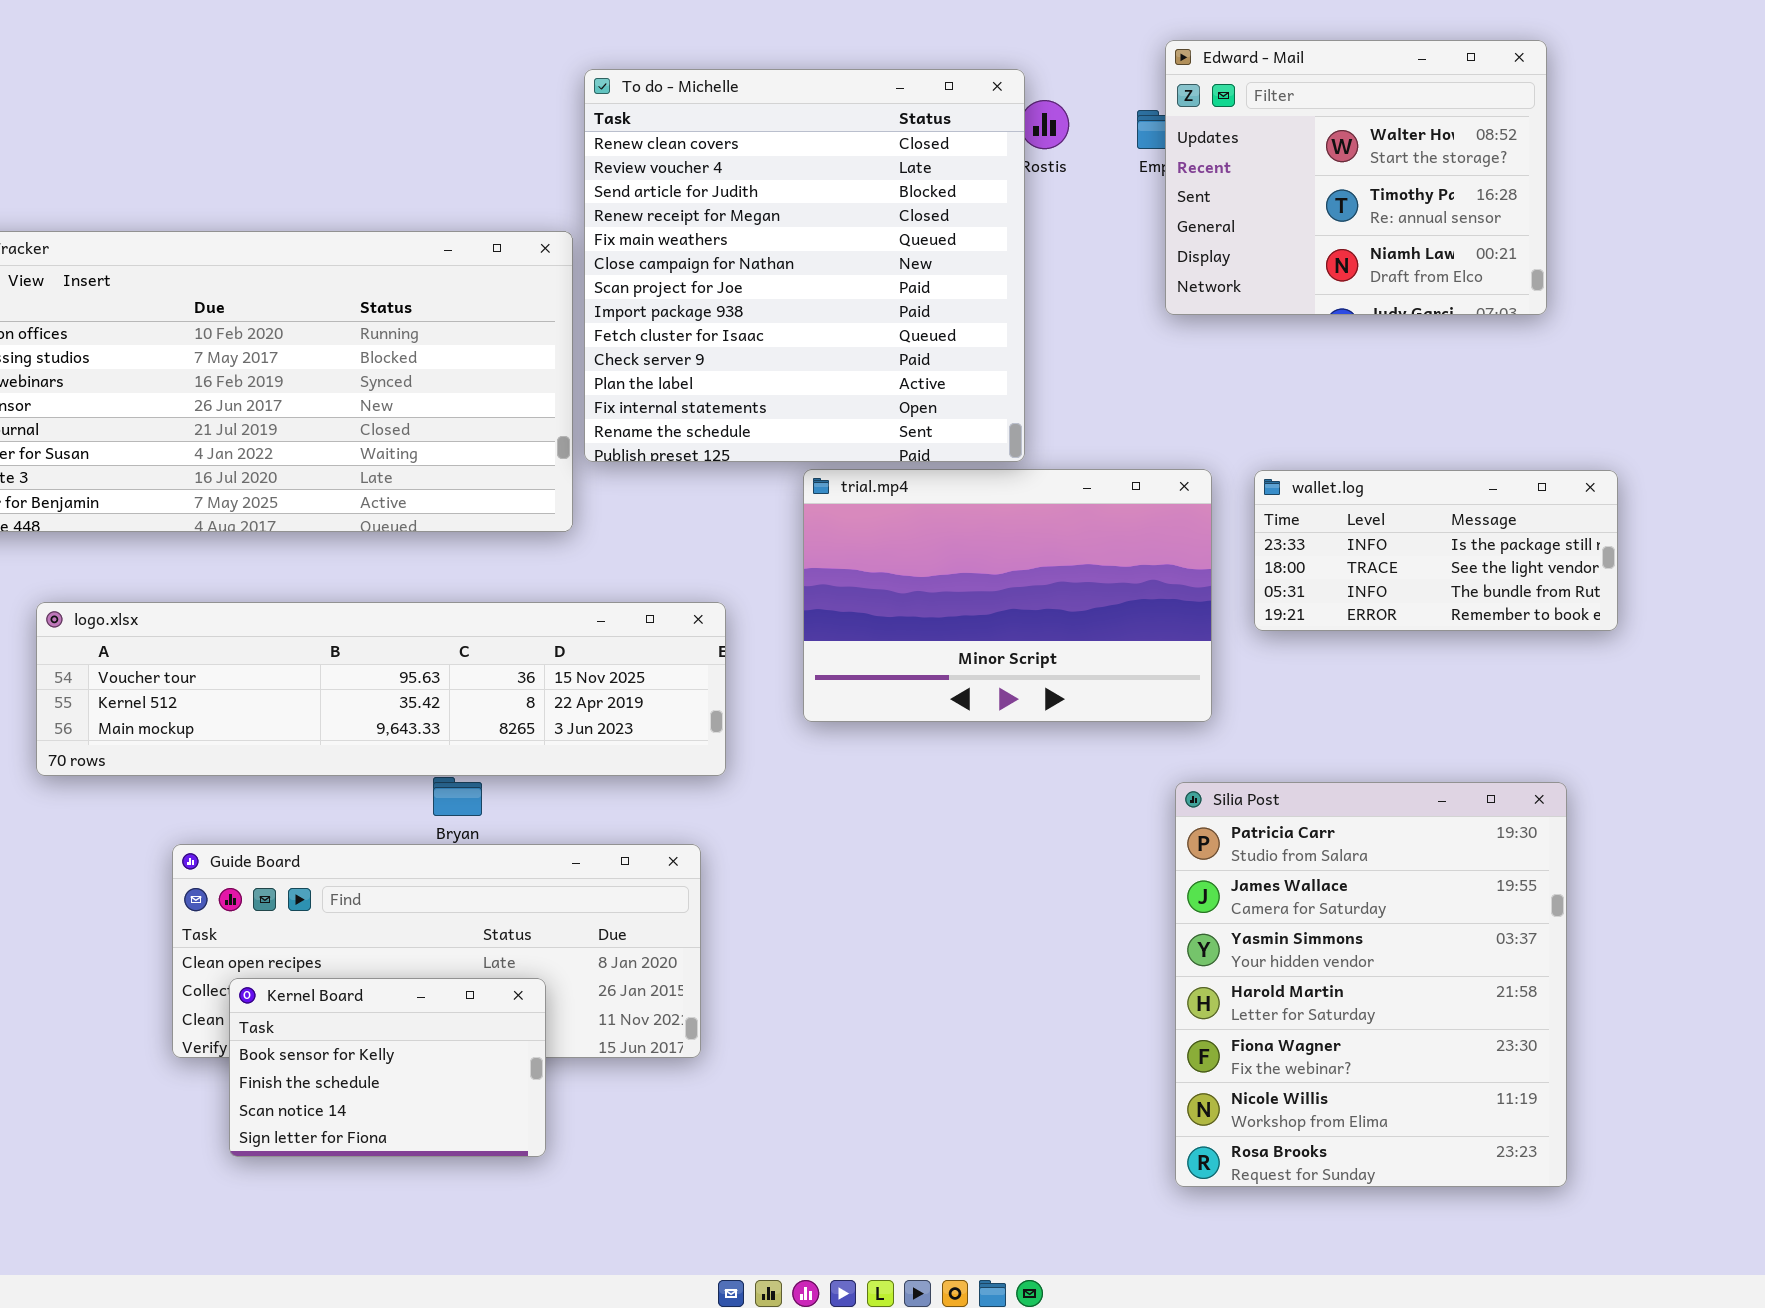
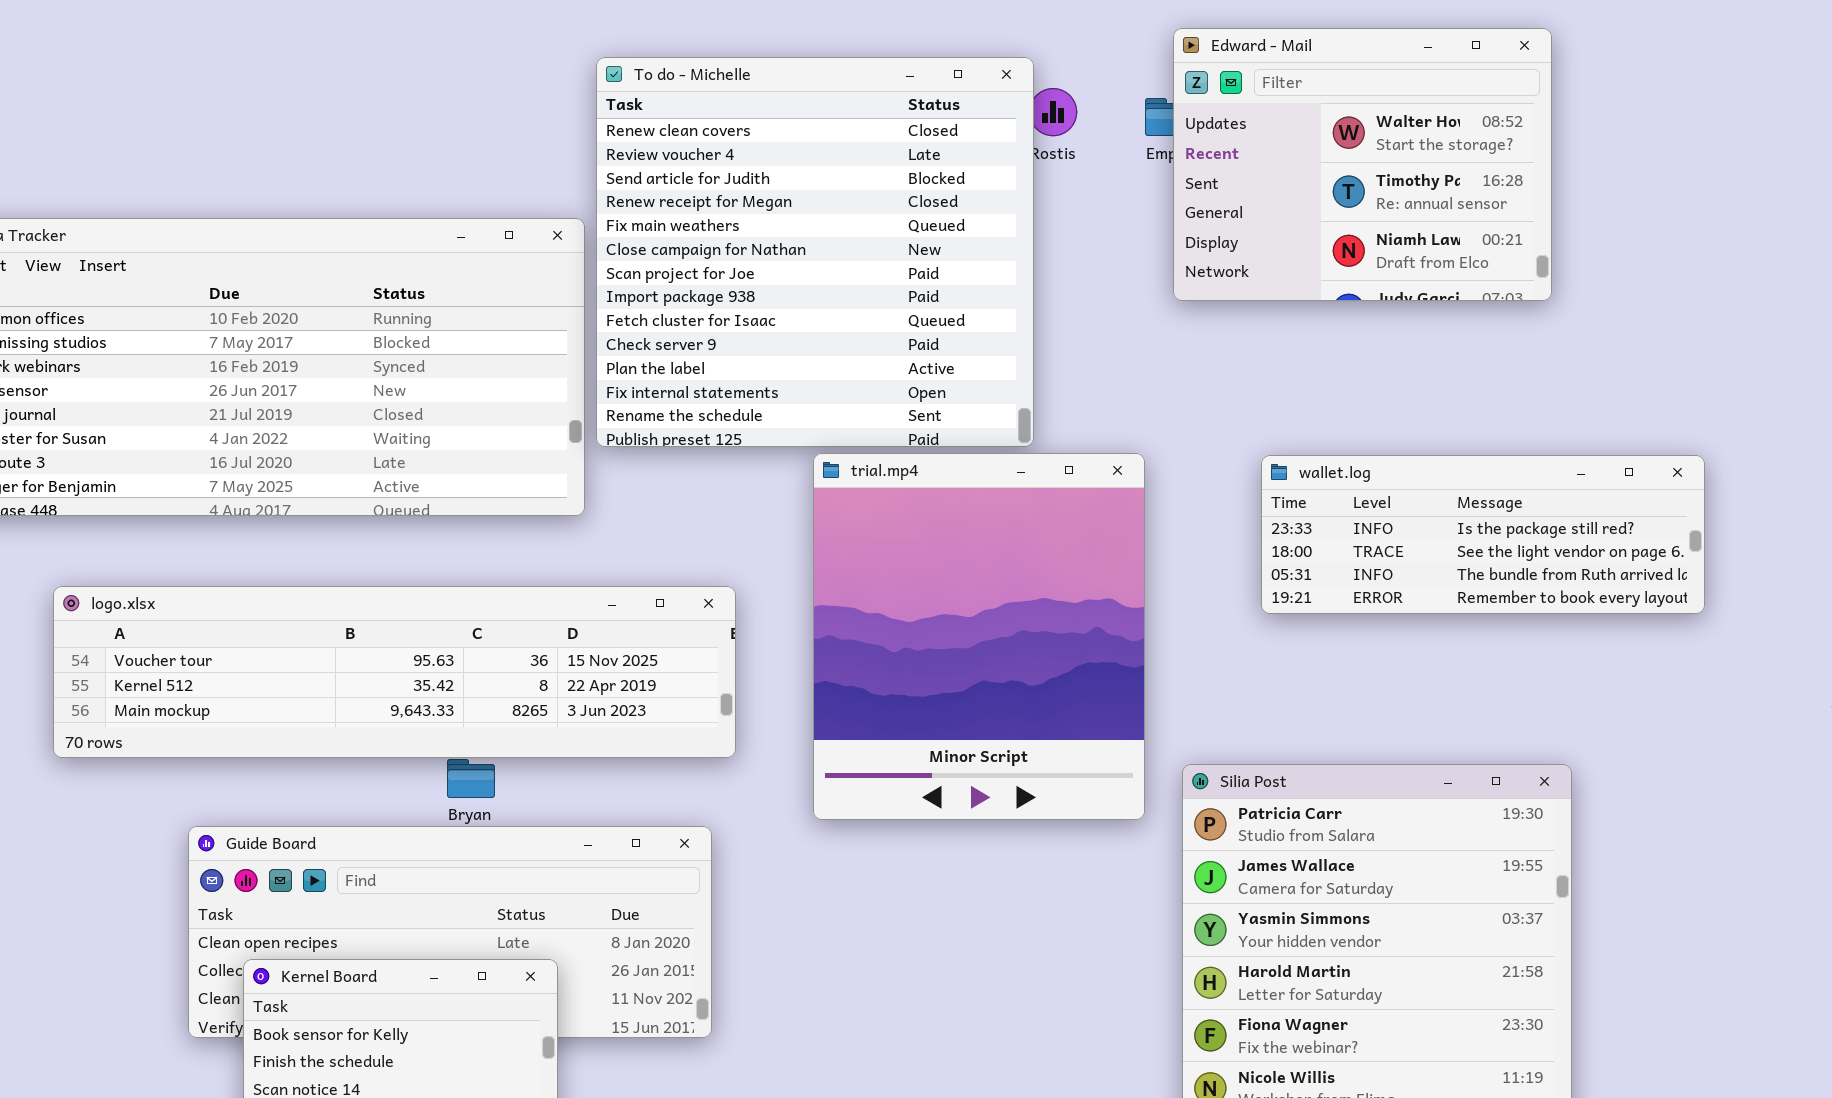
trial.mp4: [803,469,1212,722] -> [813,453,1145,820], resized
wallet.log: [1254,470,1618,631] -> [1261,455,1705,614], resized

